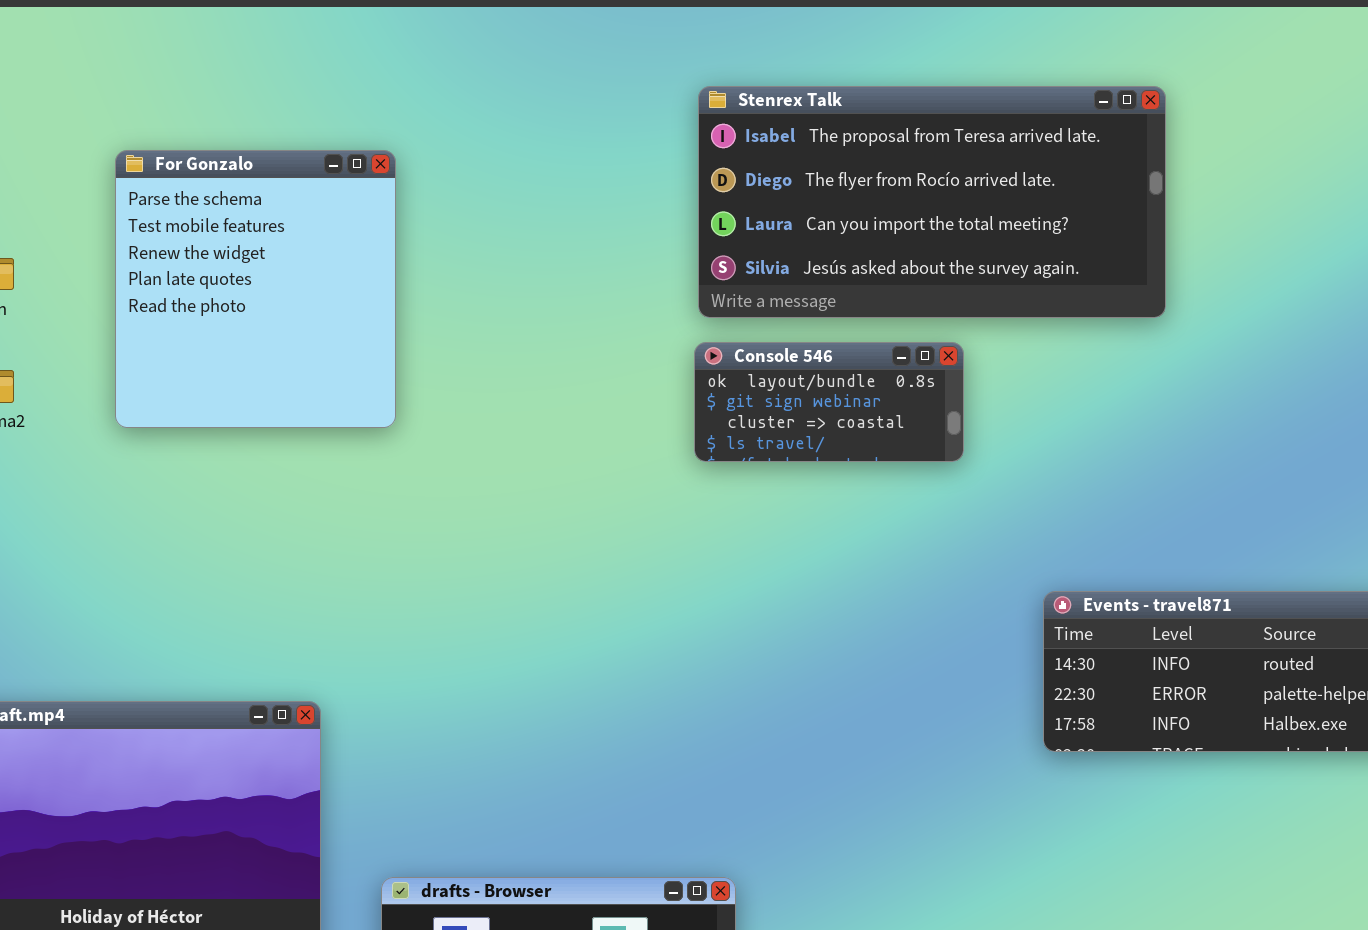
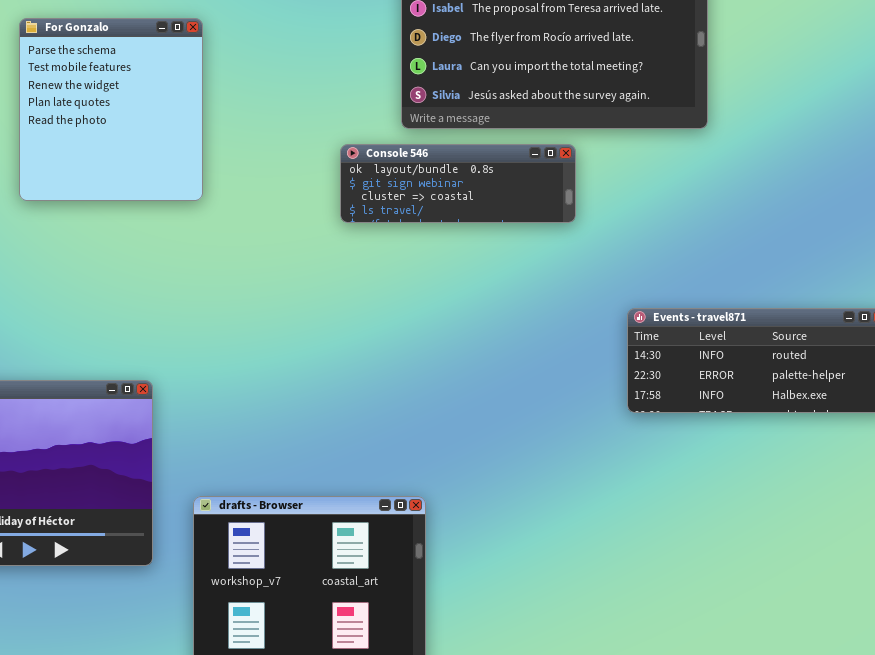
Console 546: [694,342,964,462] -> [340,144,576,223], resized

